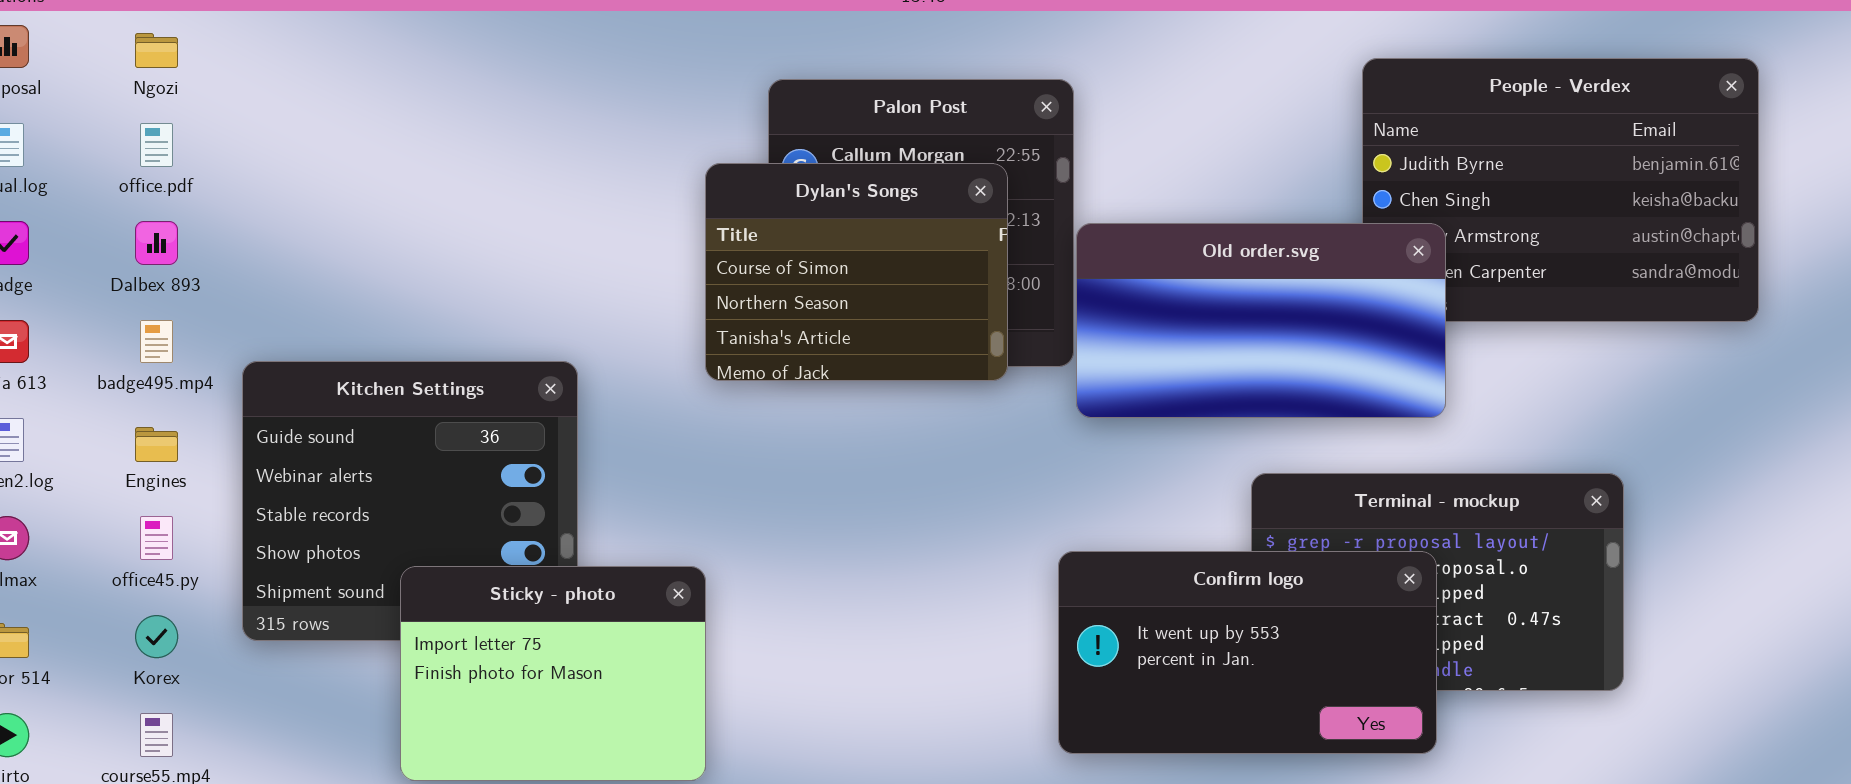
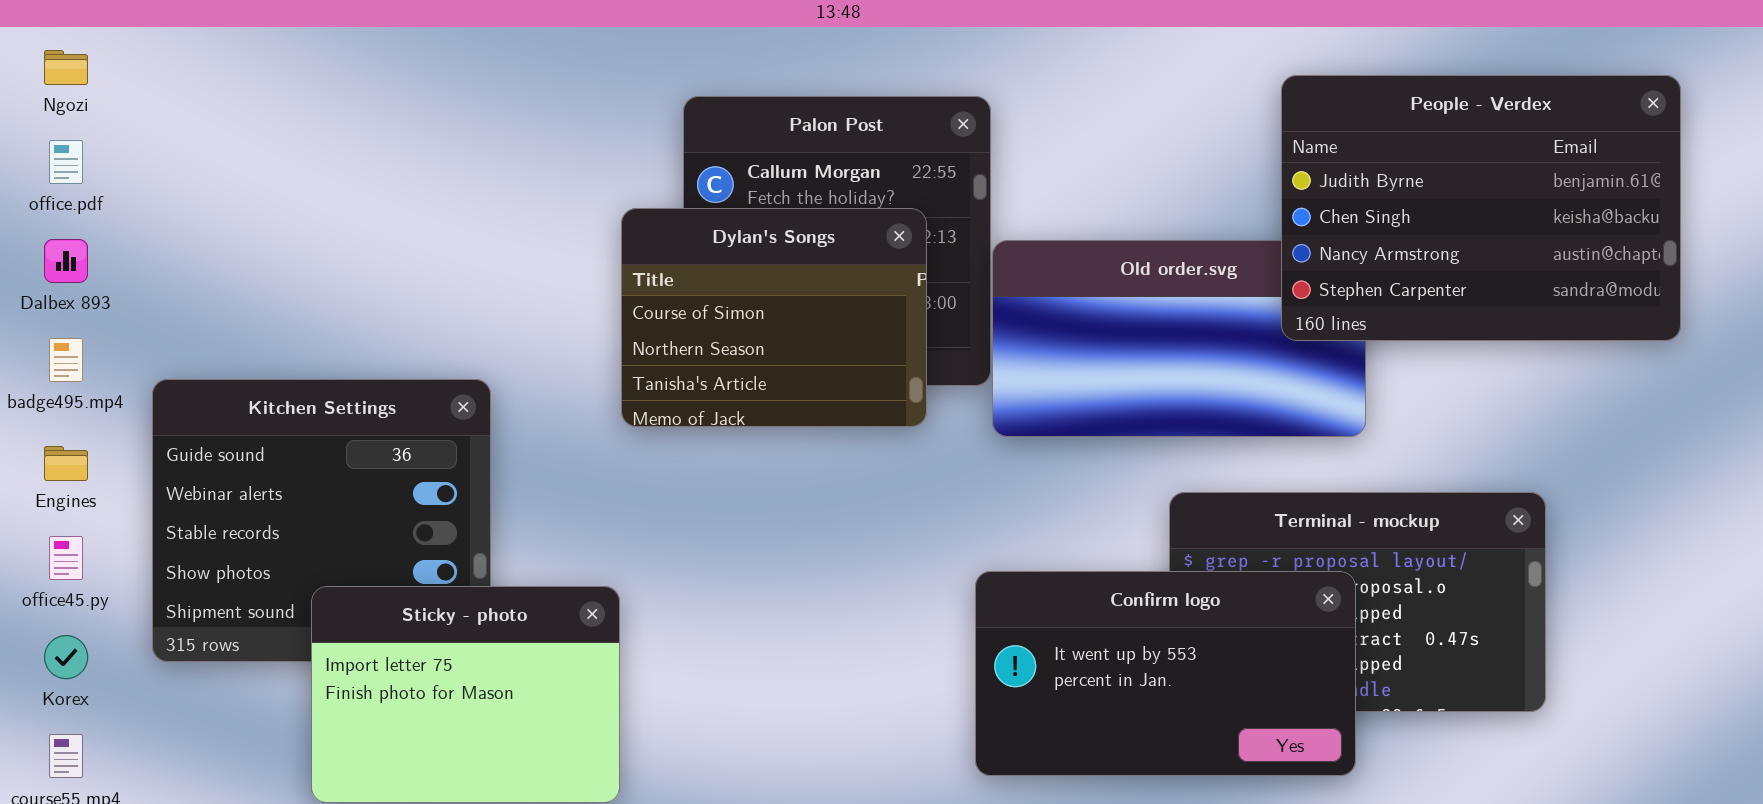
People - Verdex: [1362,58,1759,322] -> [1281,75,1681,341], raised
Dylan's Songs: [705,163,1008,381] -> [621,208,927,427], moved

